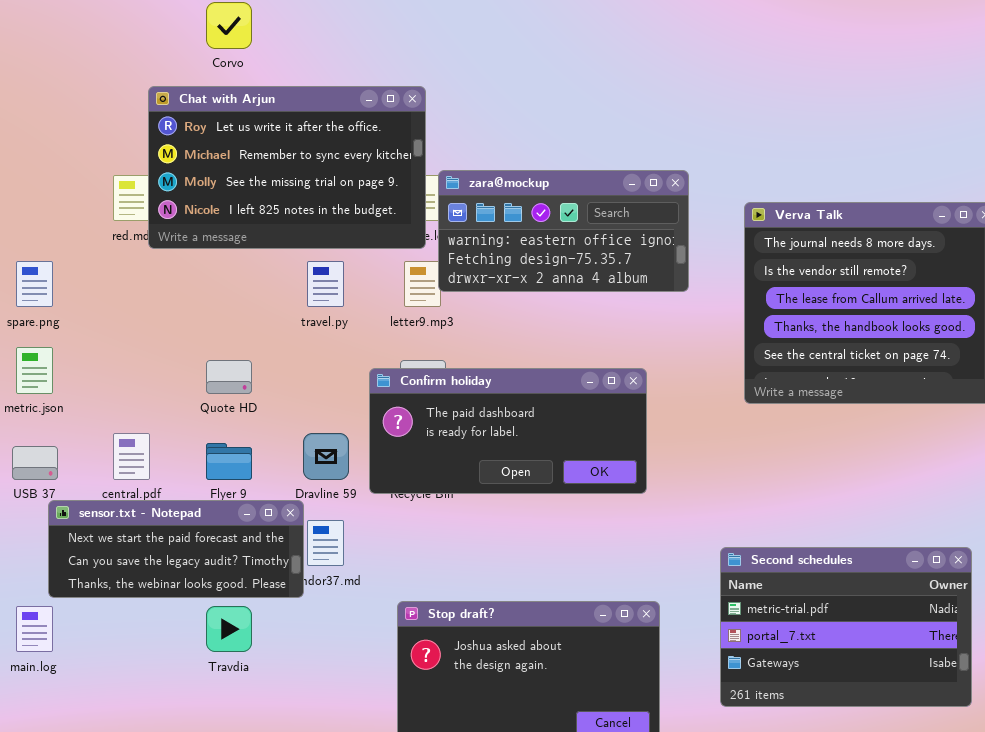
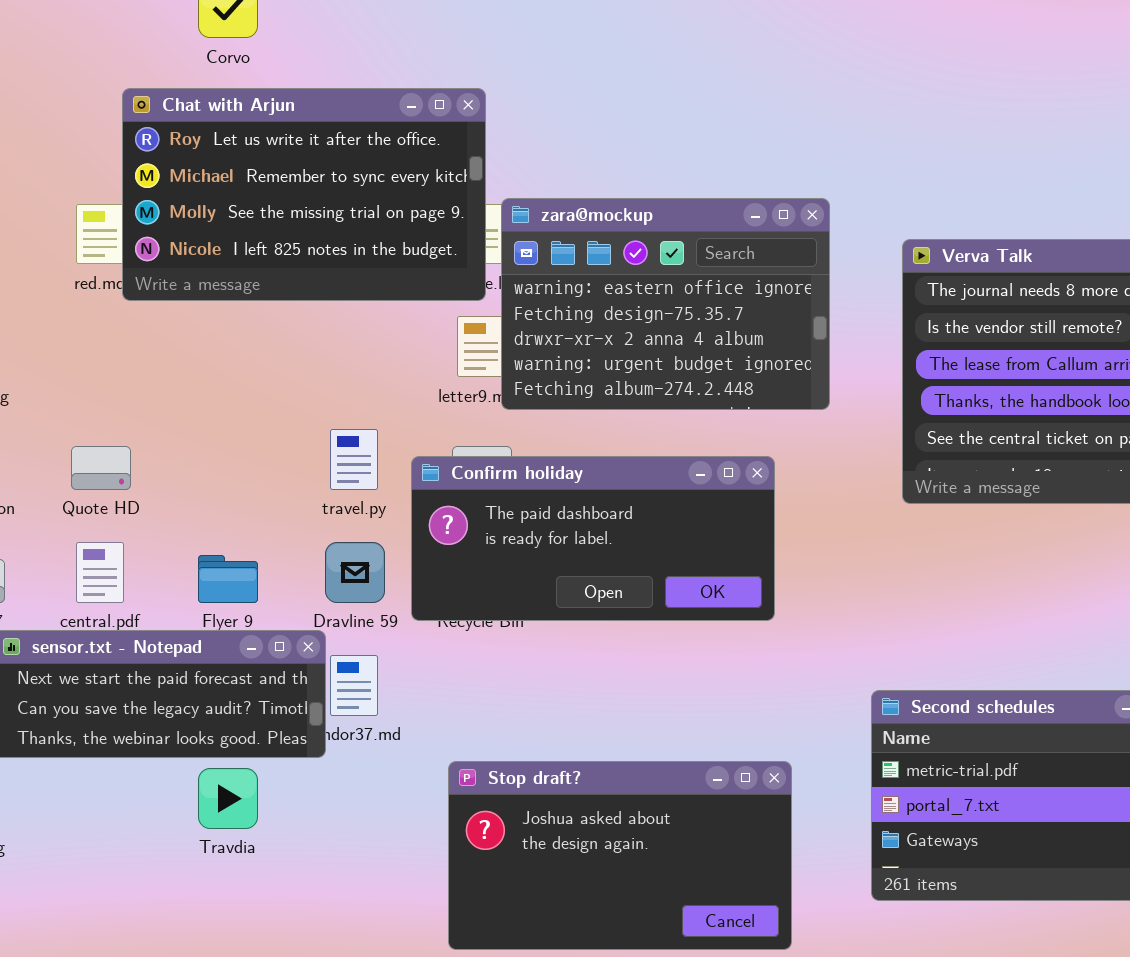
zara@mockup: [438,170,689,292] -> [501,198,830,410], resized
travel.py: [307,261,344,307] -> [330,429,378,490], moved
Quote HD: [206,360,252,394] -> [71,446,131,490], moved

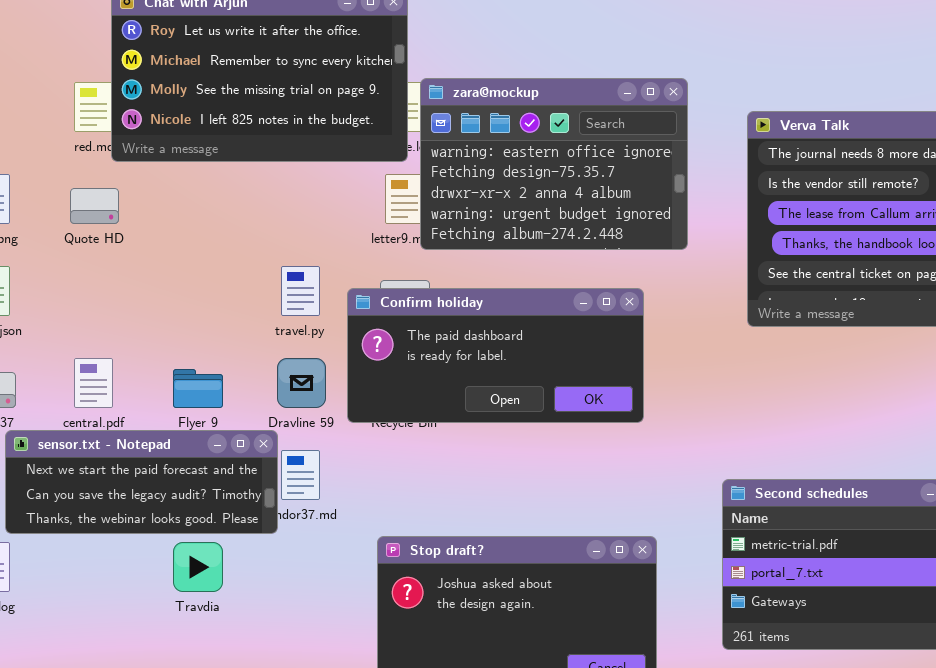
Quote HD: [71,446,131,490] -> [70,188,119,224], moved

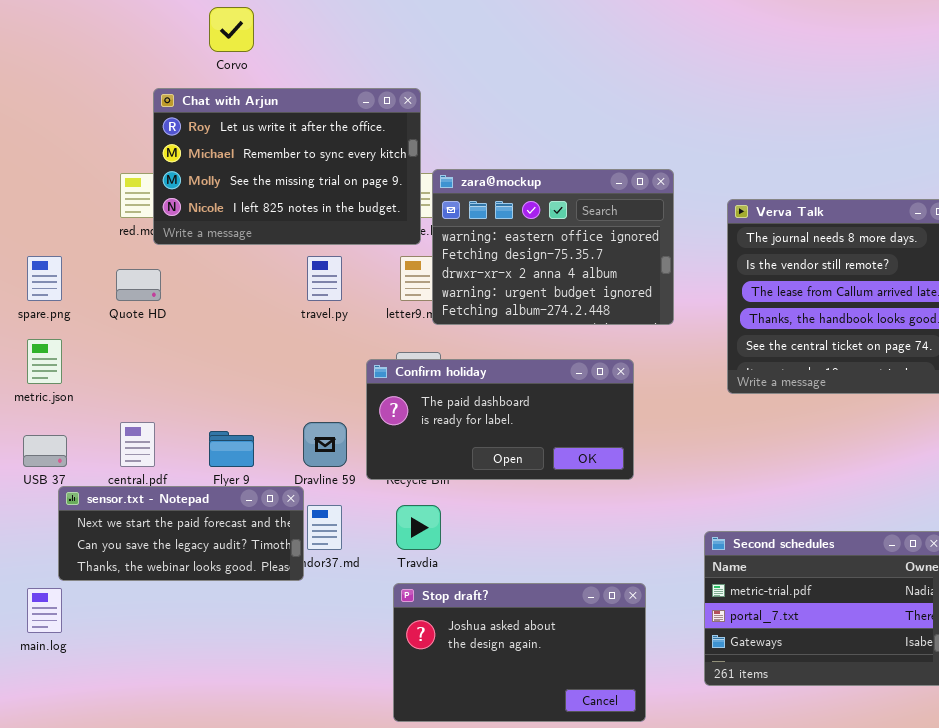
travel.py: [281,266,320,316] -> [307,256,342,301], moved
Travdia: [173,542,223,592] -> [396,505,441,550], moved

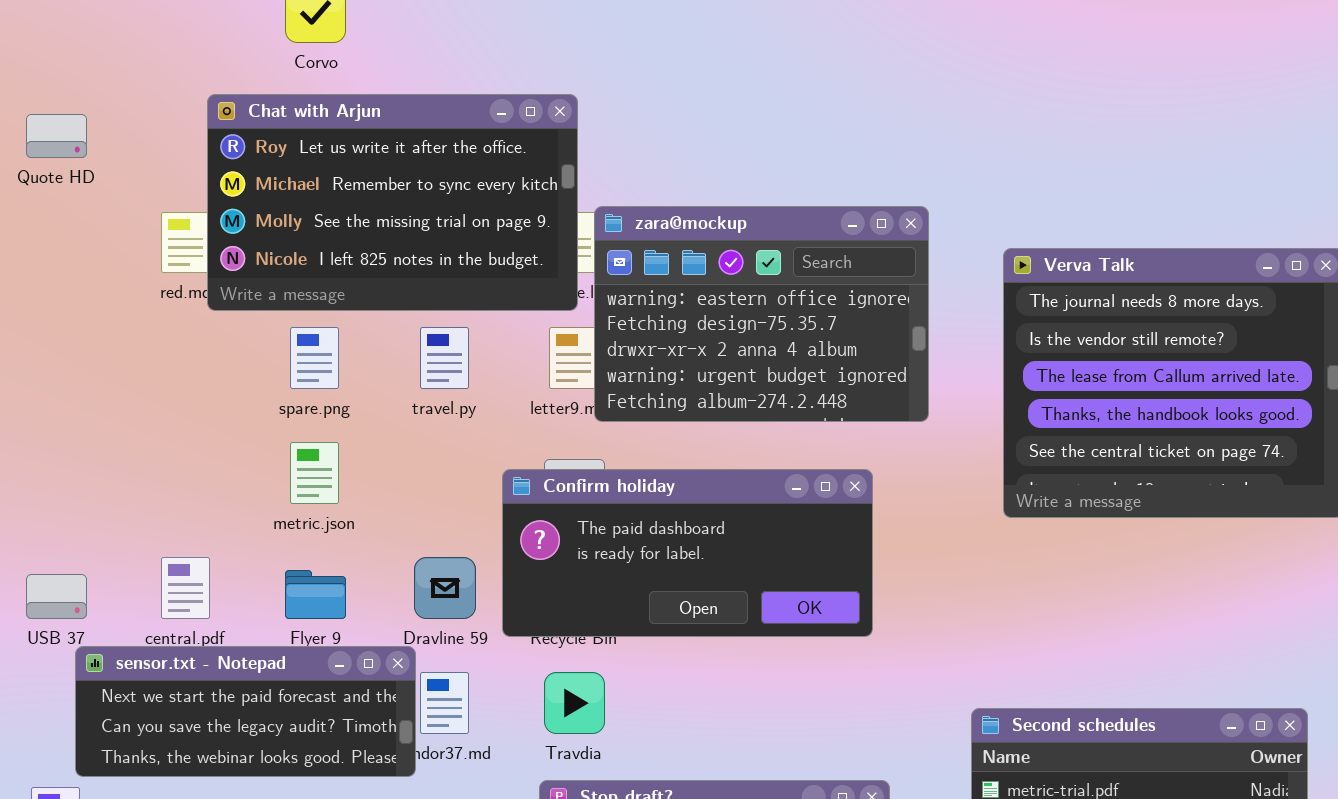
spare.png: [27,256,62,301] -> [290,327,339,389], moved
Quote HD: [116,269,161,301] -> [26,114,87,158], moved
metric.json: [27,339,62,384] -> [290,442,339,504], moved

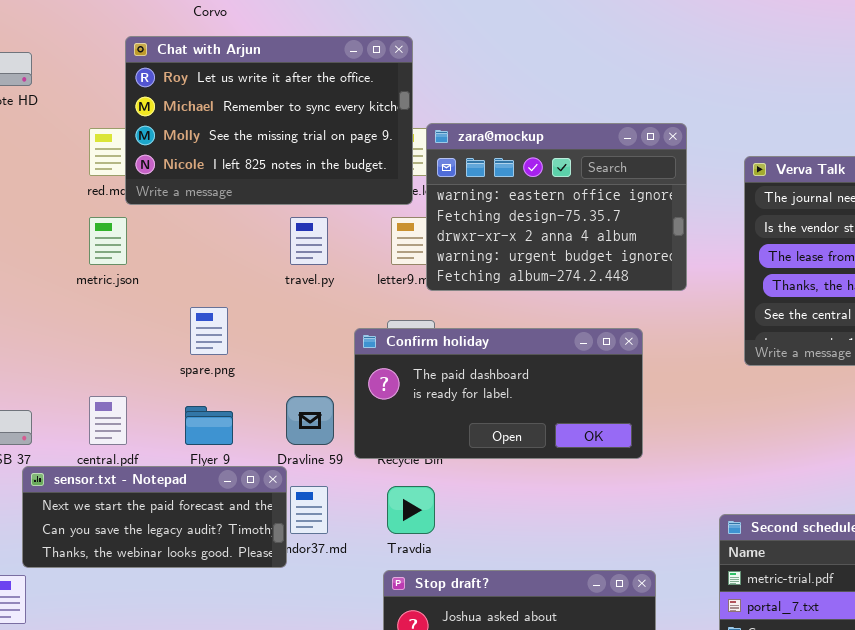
spare.png: [290,327,339,389] -> [190,307,228,355], moved
metric.json: [290,442,339,504] -> [89,217,127,265], moved

